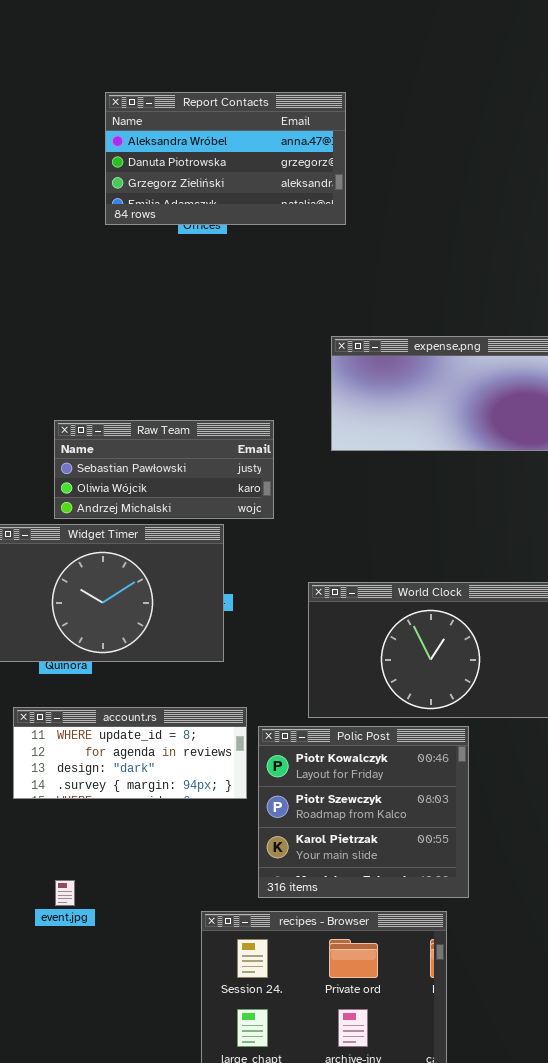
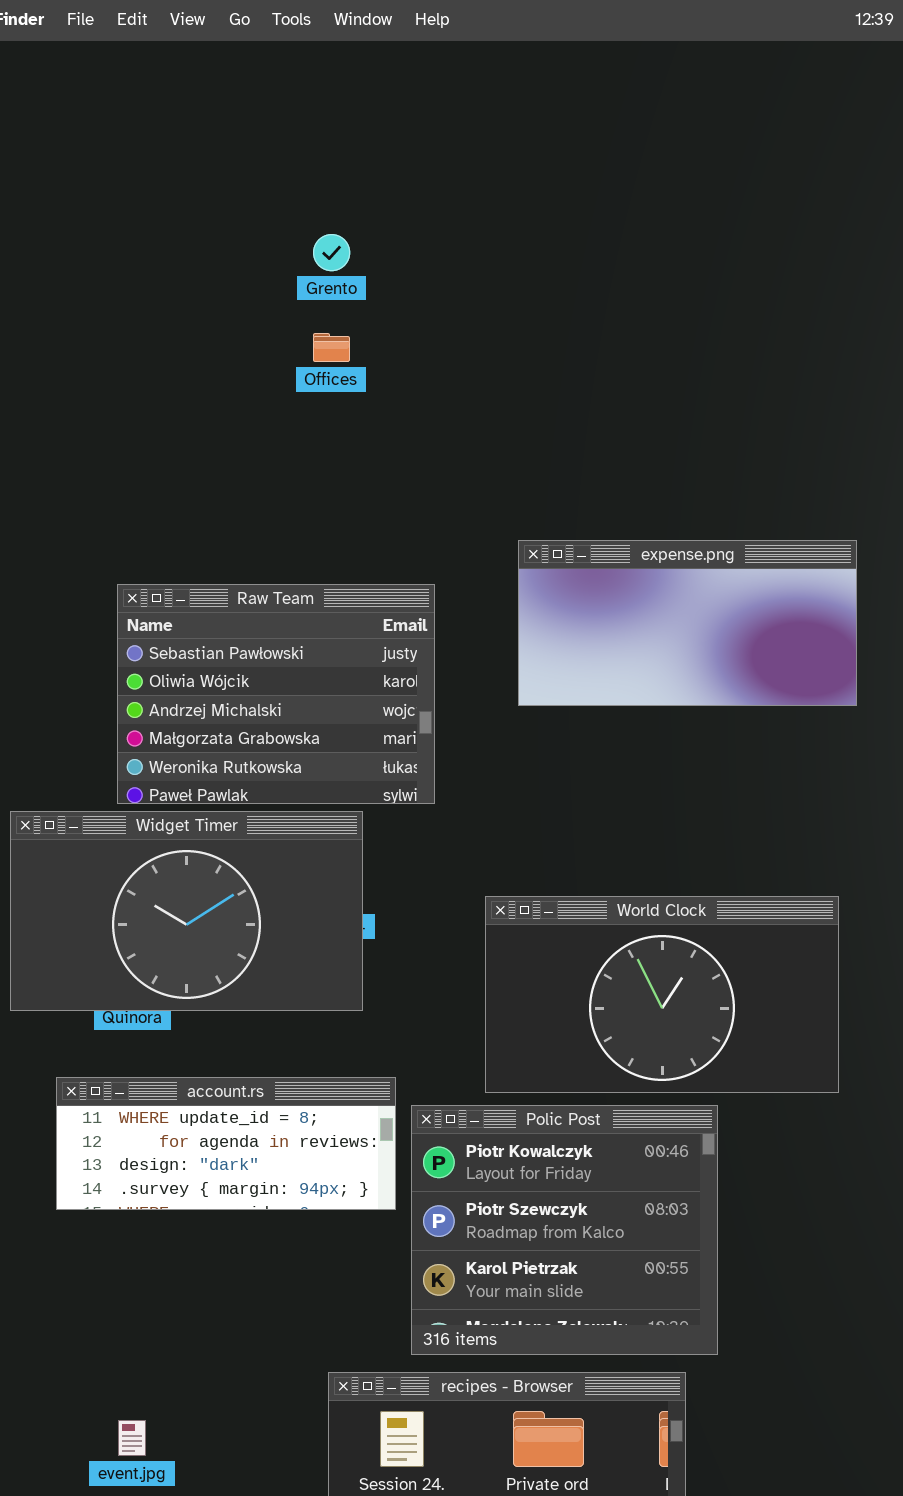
Report Contacts: [105,92,346,225] -> none, closed
Raw Team: [54,420,274,519] -> [117,584,435,804], resized
event.jpg: [55,880,75,906] -> [118,1420,146,1456], moved

